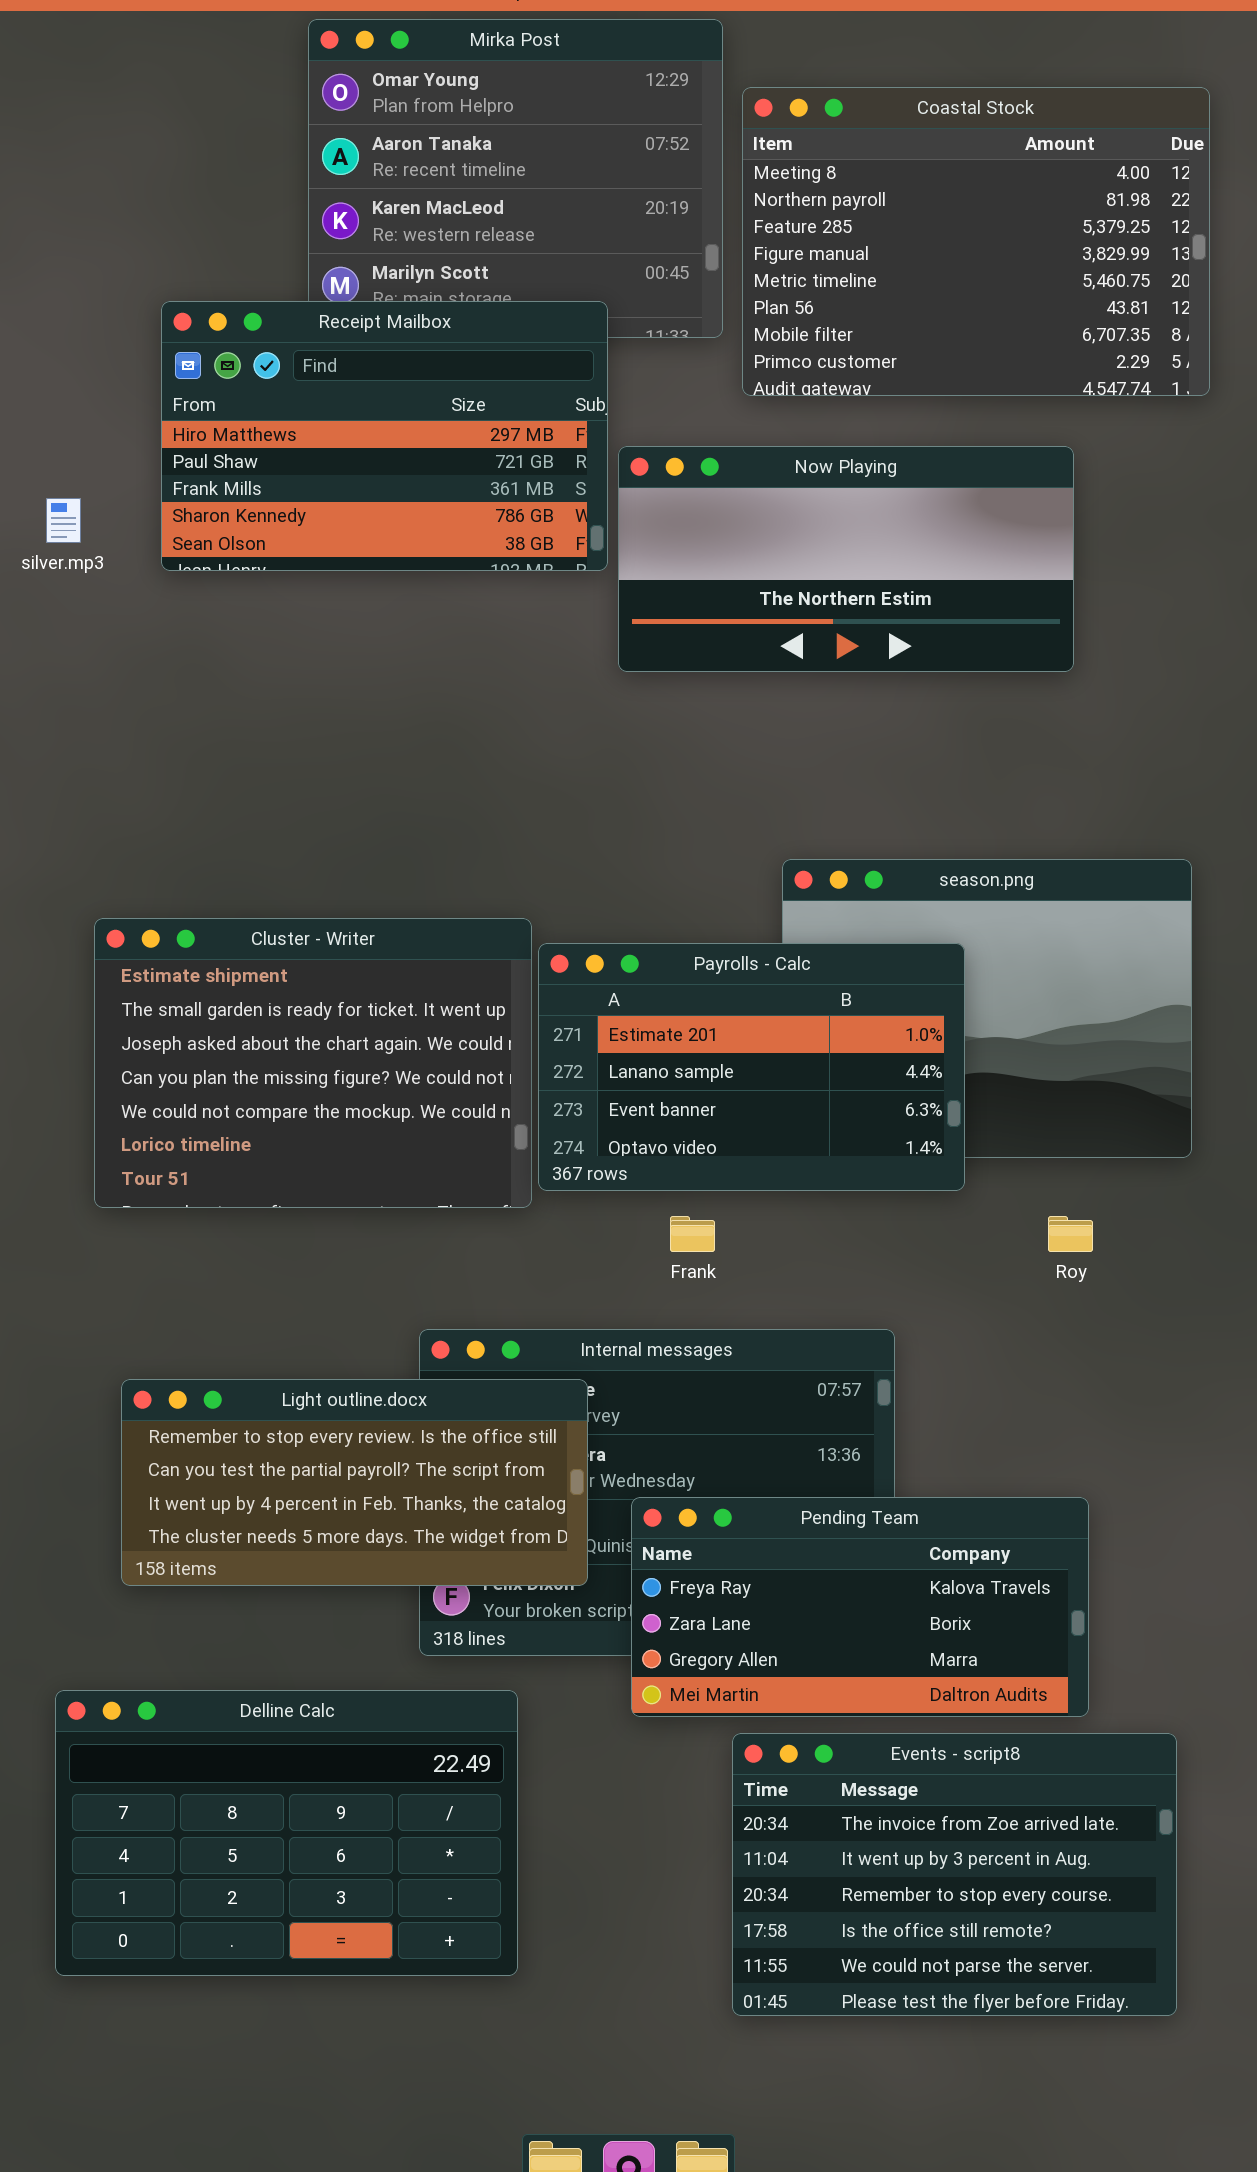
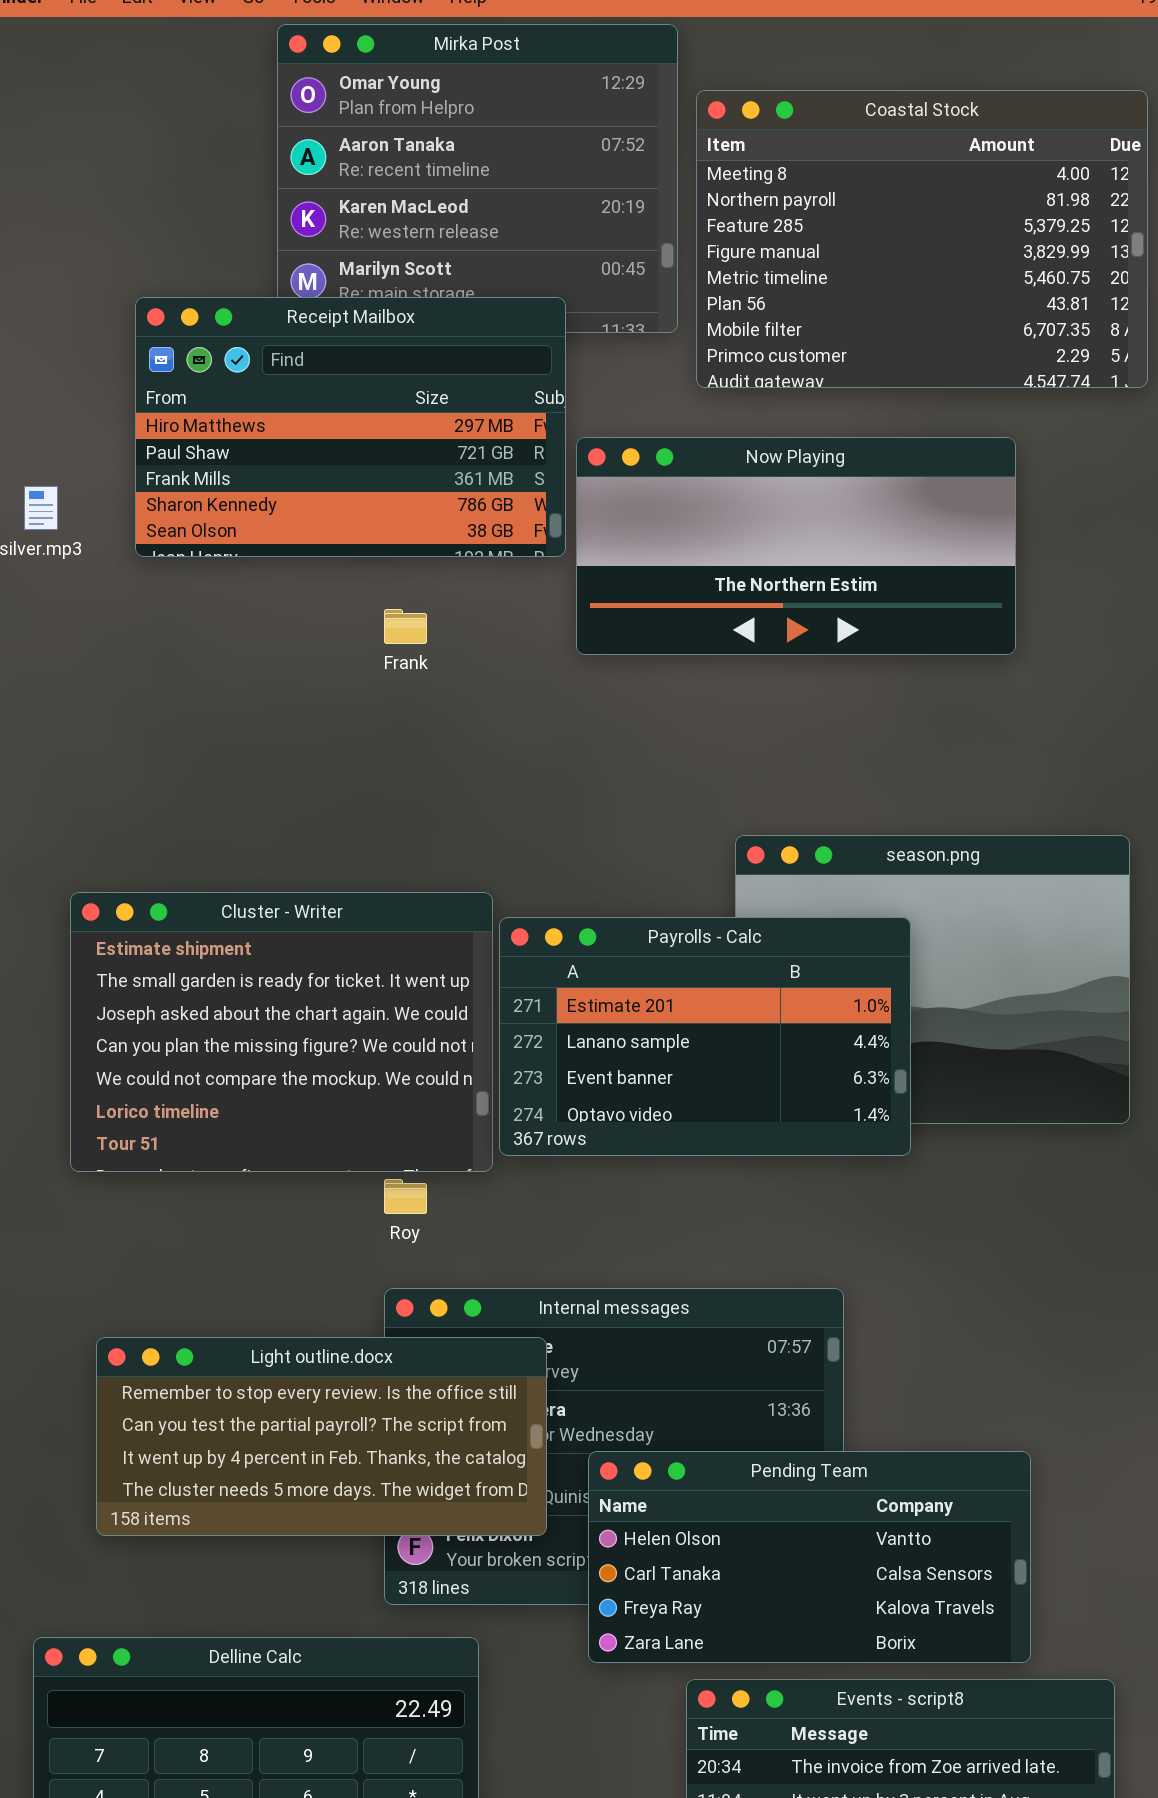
Frank: [670,1216,715,1252] -> [384,609,427,644], moved
Roy: [1048,1216,1093,1252] -> [384,1179,427,1214], moved
Pending Team: [631,1497,1089,1717] -> [588,1451,1031,1663], scrolled up 2 rows

